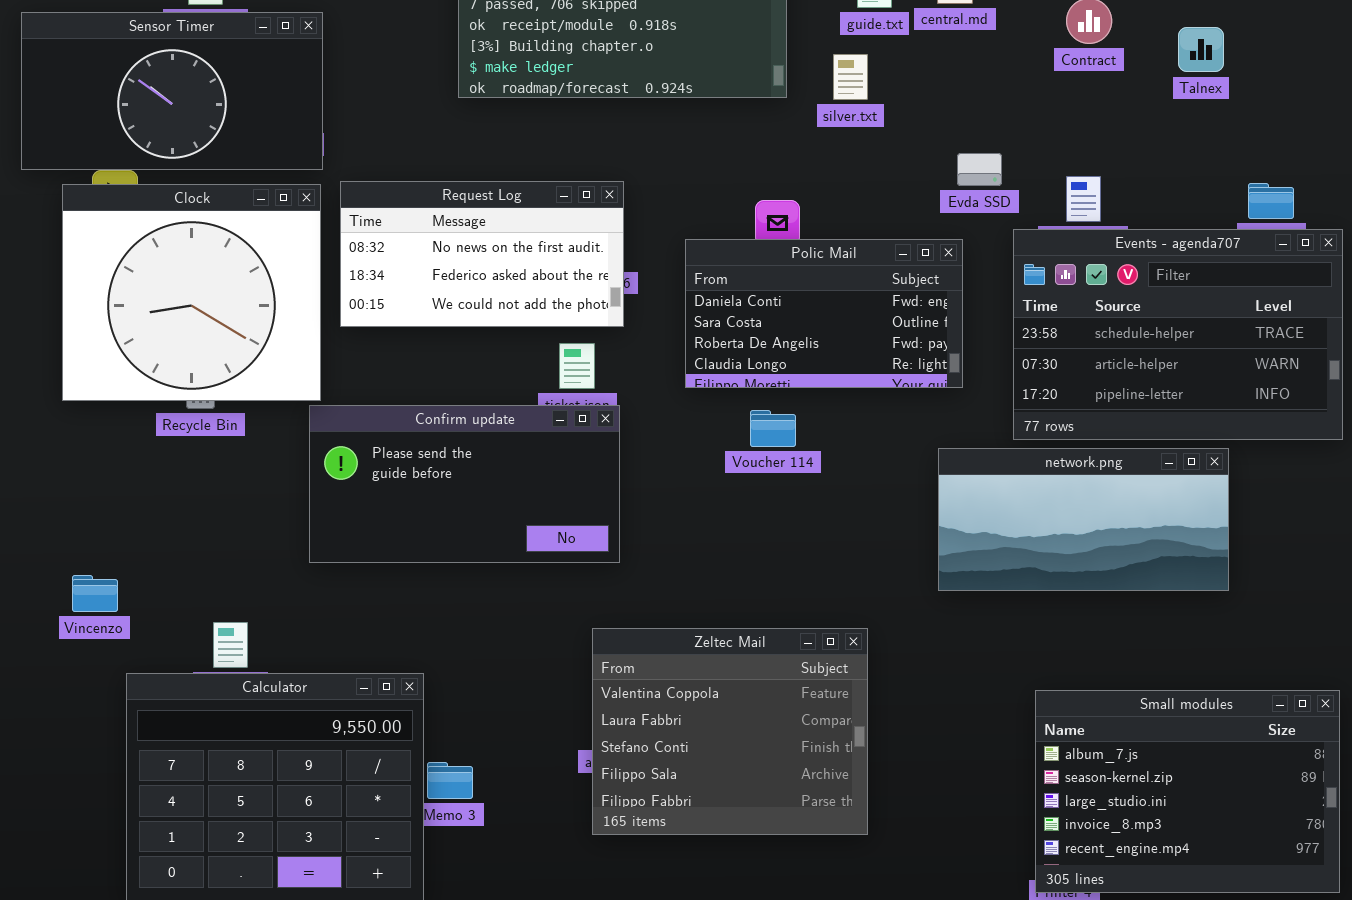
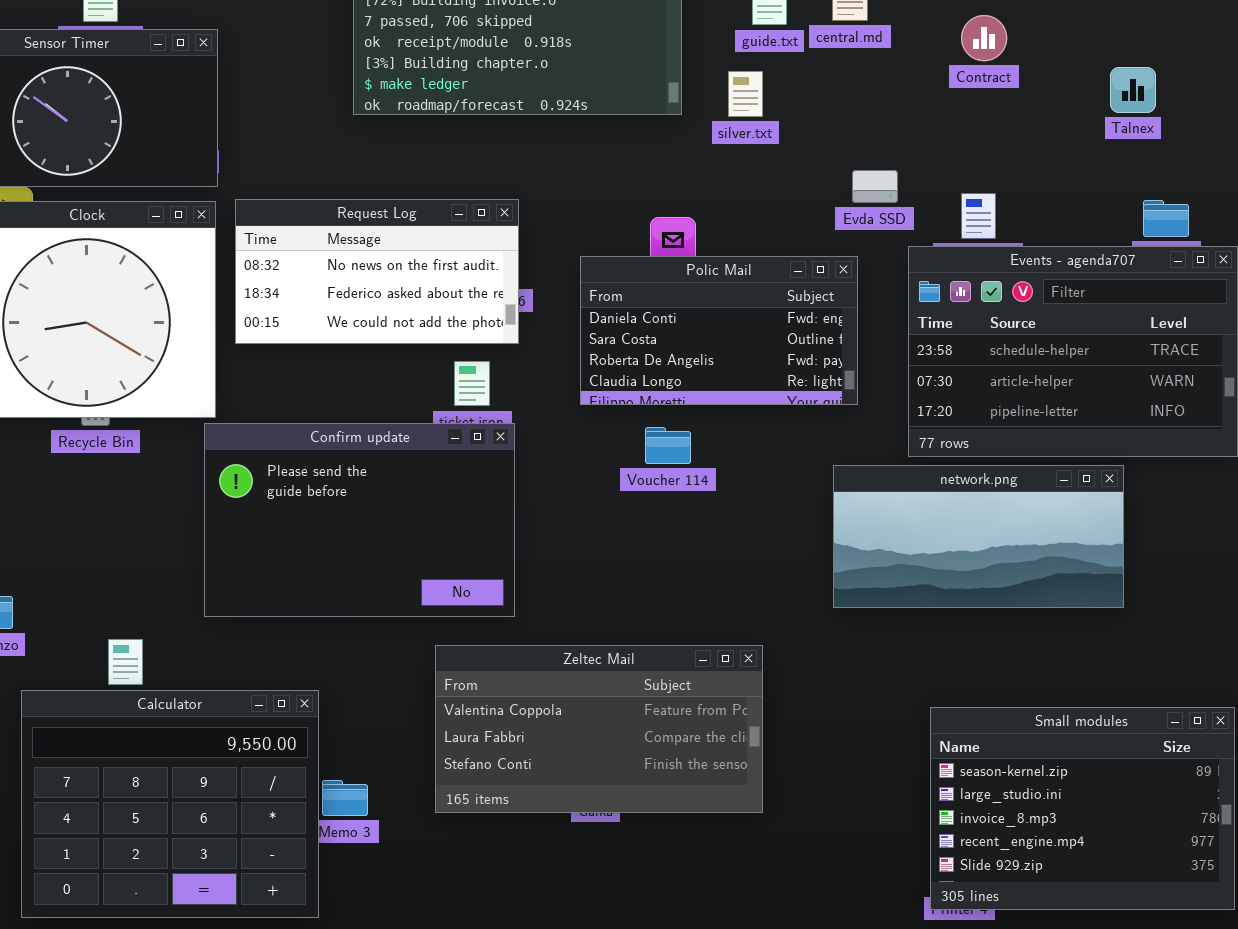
Talnex: [1178,27,1224,72] -> [1110,67,1156,113], moved
Confirm update: [309,405,620,563] -> [204,423,515,617], resized
Zeltec Mail: [592,628,868,835] -> [435,645,763,813], resized
Small modules: [1035,690,1340,893] -> [930,707,1235,910], scrolled down 1 row

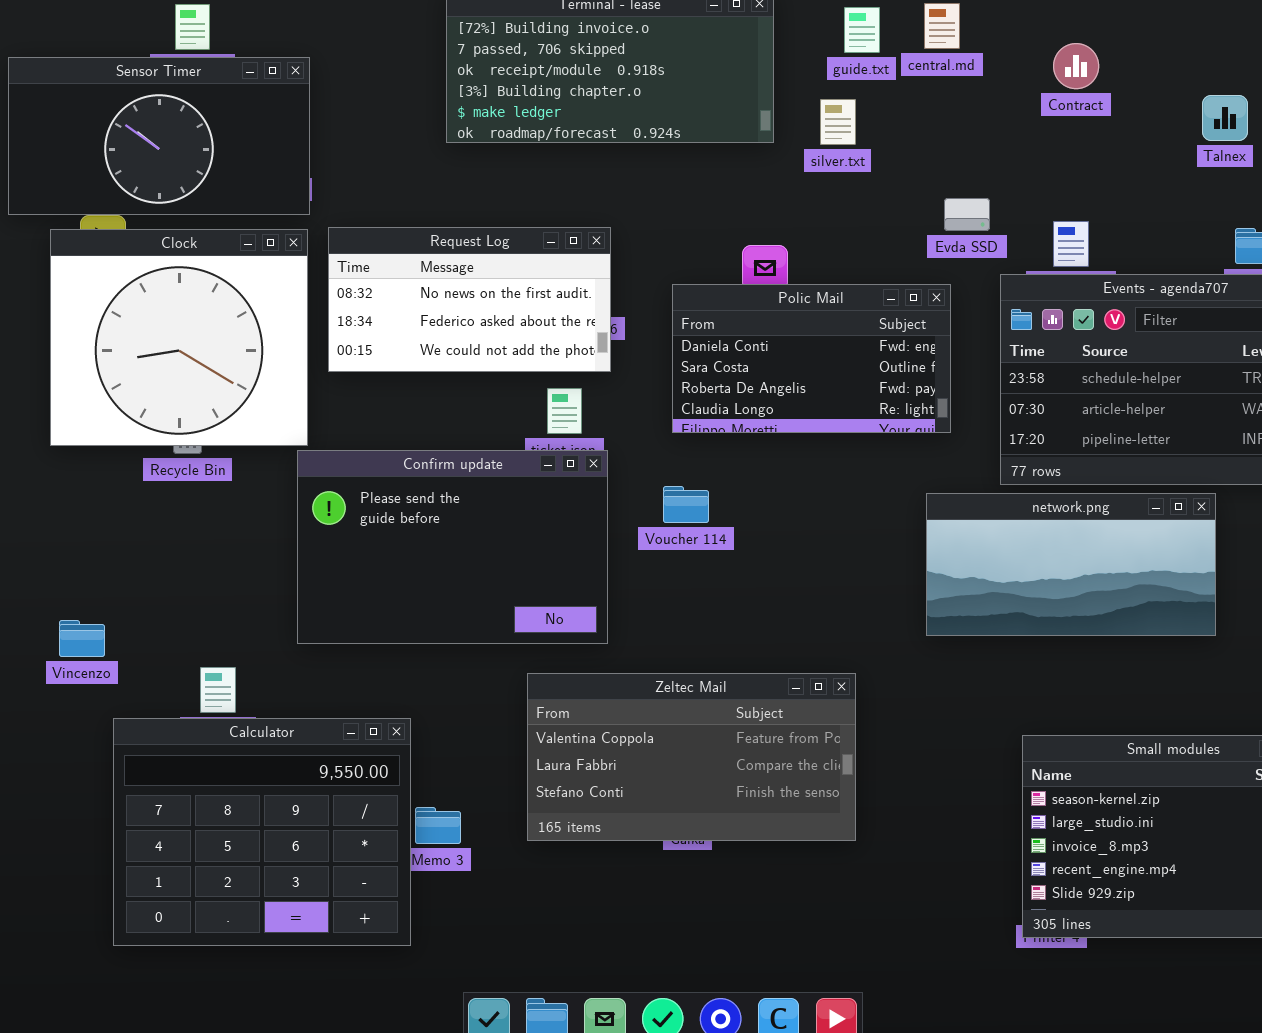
Voucher 114: [645,427,691,464] -> [663,486,709,523], moved

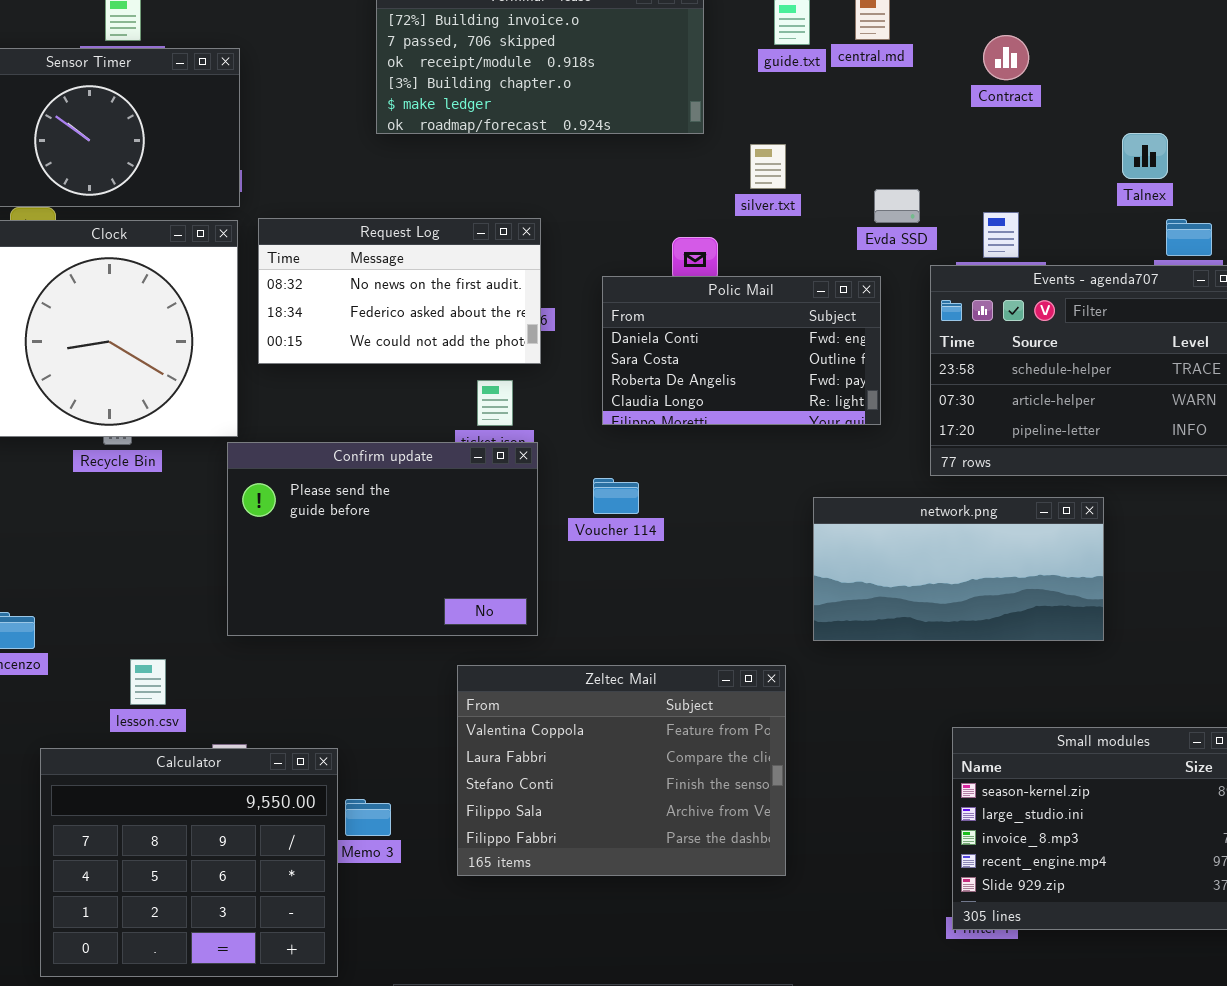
Talnex: [1202,95,1248,141] -> [1122,133,1168,179], moved
silver.txt: [820,99,856,145] -> [750,144,786,189], moved
network.png: [926,493,1216,636] -> [813,497,1104,641], moved
Zeltec Mail: [527,673,856,841] -> [457,665,786,876], resized
Calculator: [113,718,411,946] -> [40,748,338,977], moved

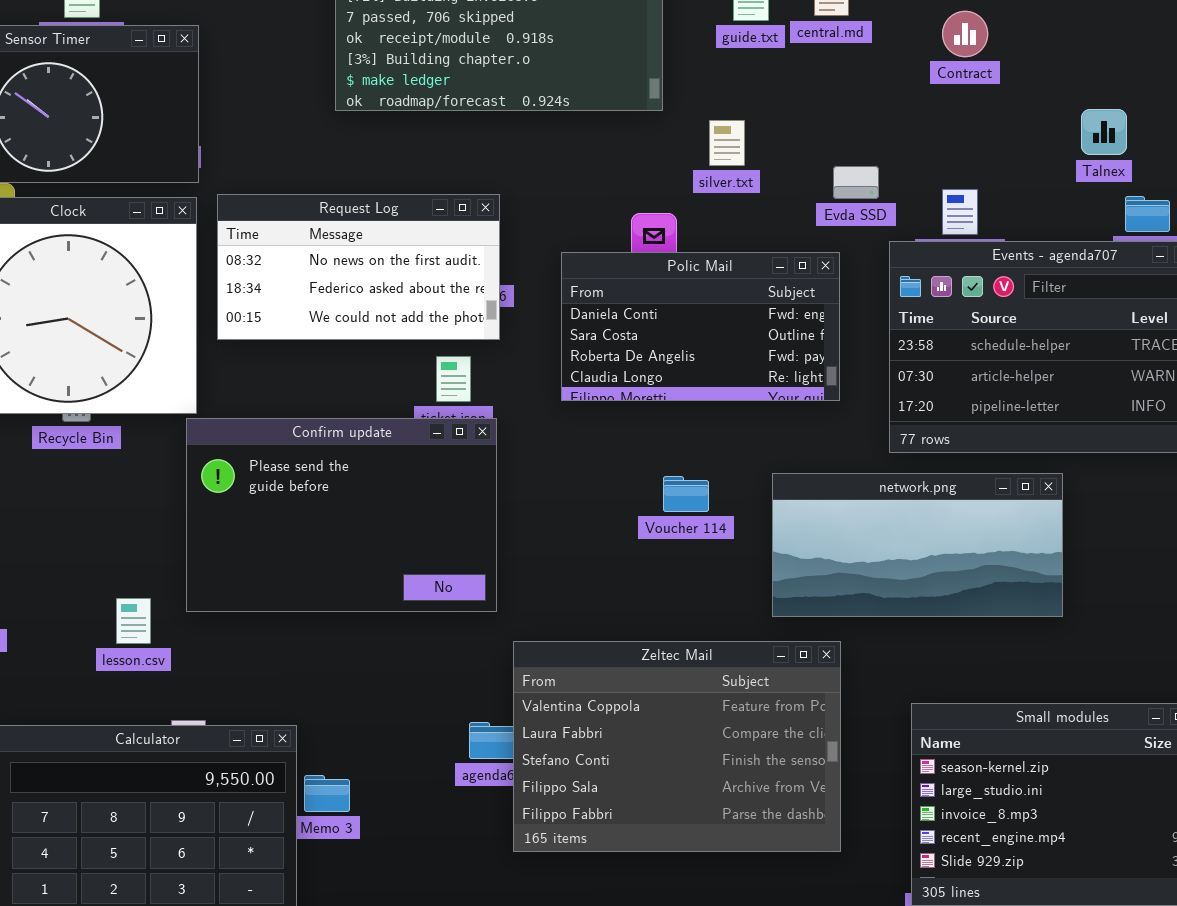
Voucher 114: [593,478,639,514] -> [663,476,709,512], moved
lesson.csv: [130,659,166,705] -> [116,598,151,644], moved
Zeltec Mail: [457,665,786,876] -> [513,641,841,852], moved

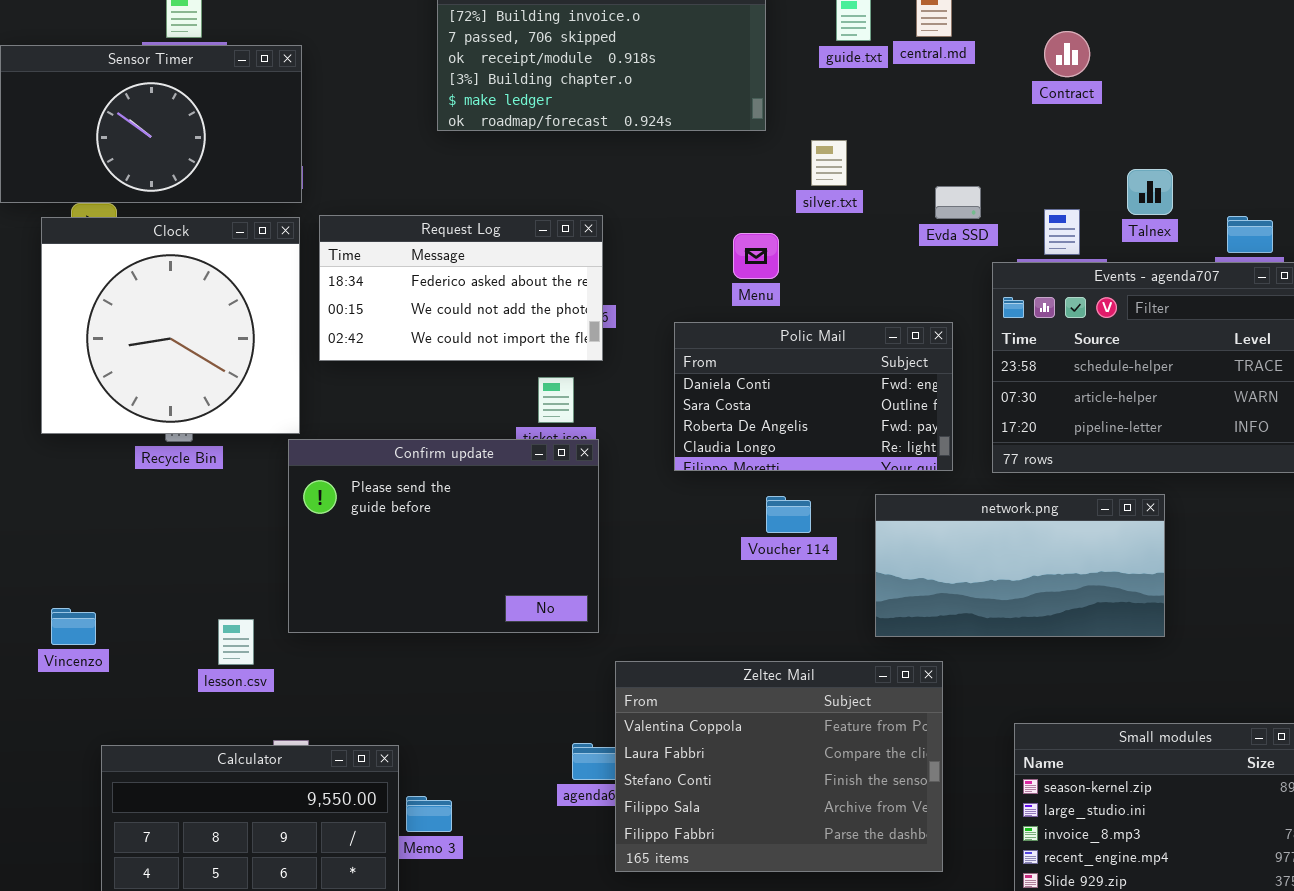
Talnex: [1081,109,1127,155] -> [1127,169,1173,215], moved
Request Log: [217,194,500,340] -> [319,215,603,361], scrolled down 1 row
Polic Mail: [561,252,840,401] -> [674,322,953,471], moved

